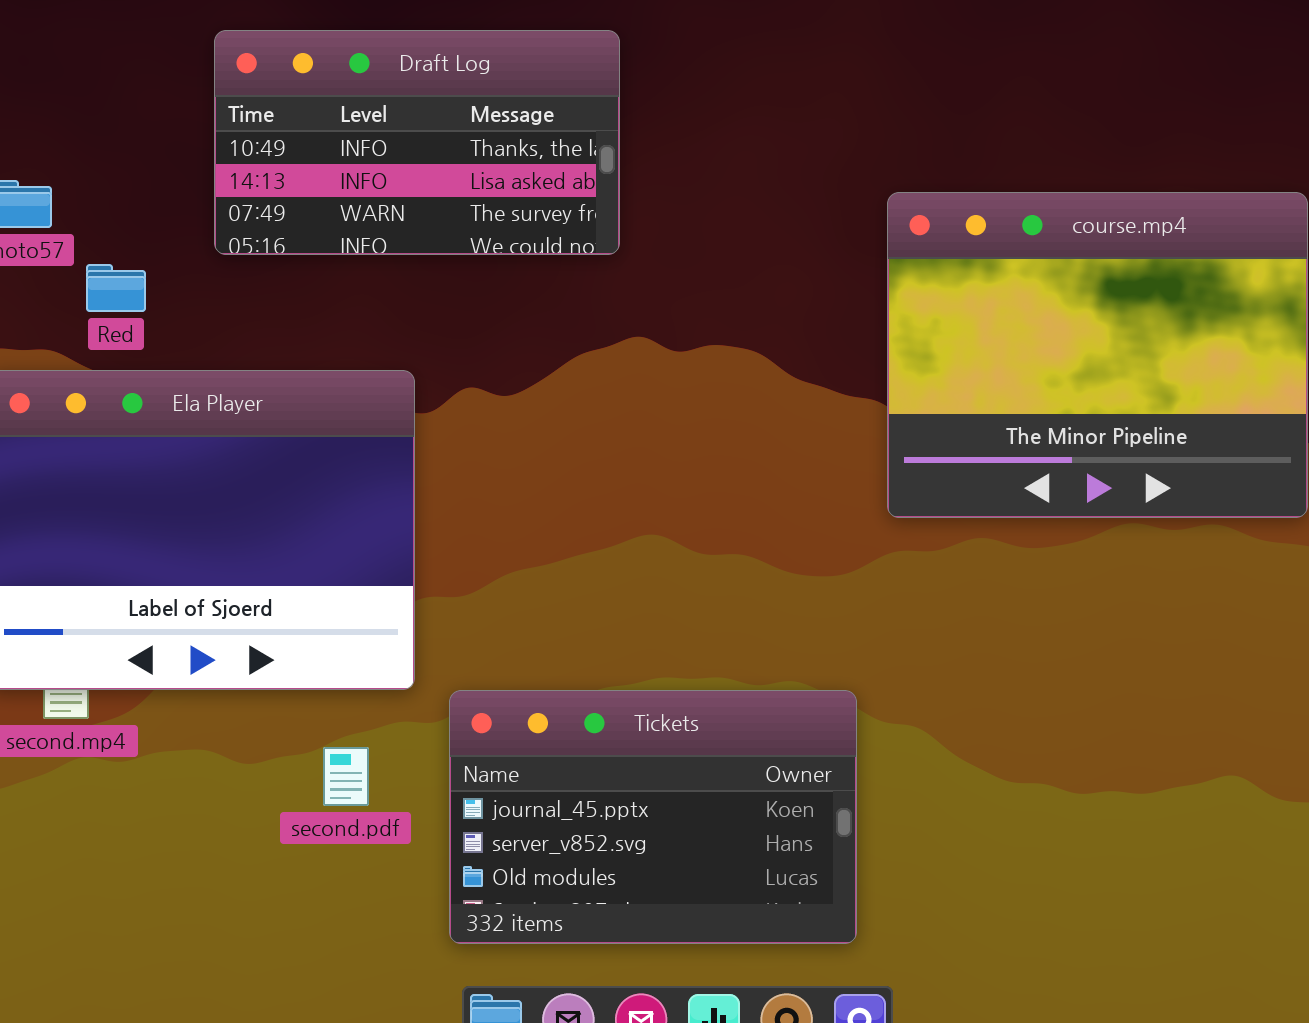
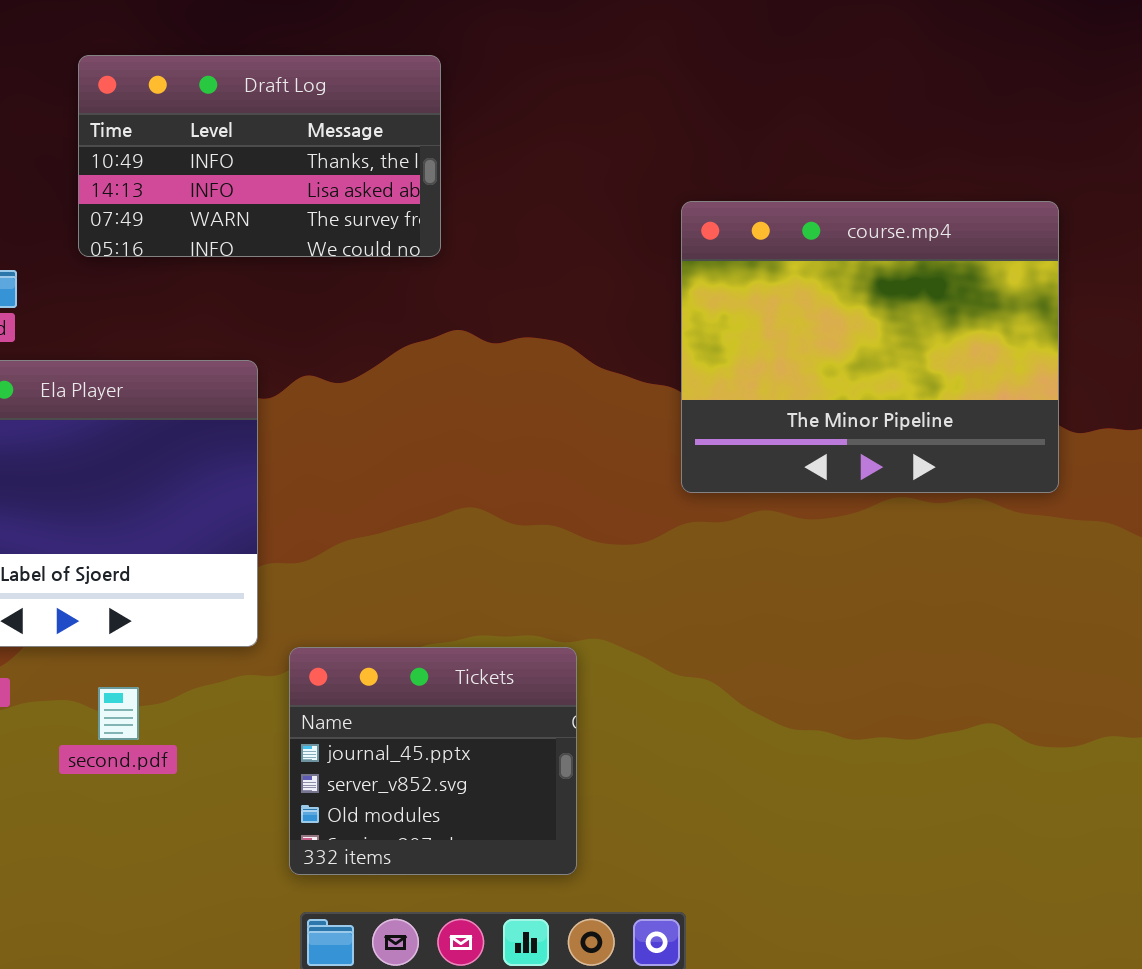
Tickets: [449,690,857,944] -> [289,647,577,875], resized
second.pdf: [323,747,369,806] -> [98,687,139,740], moved

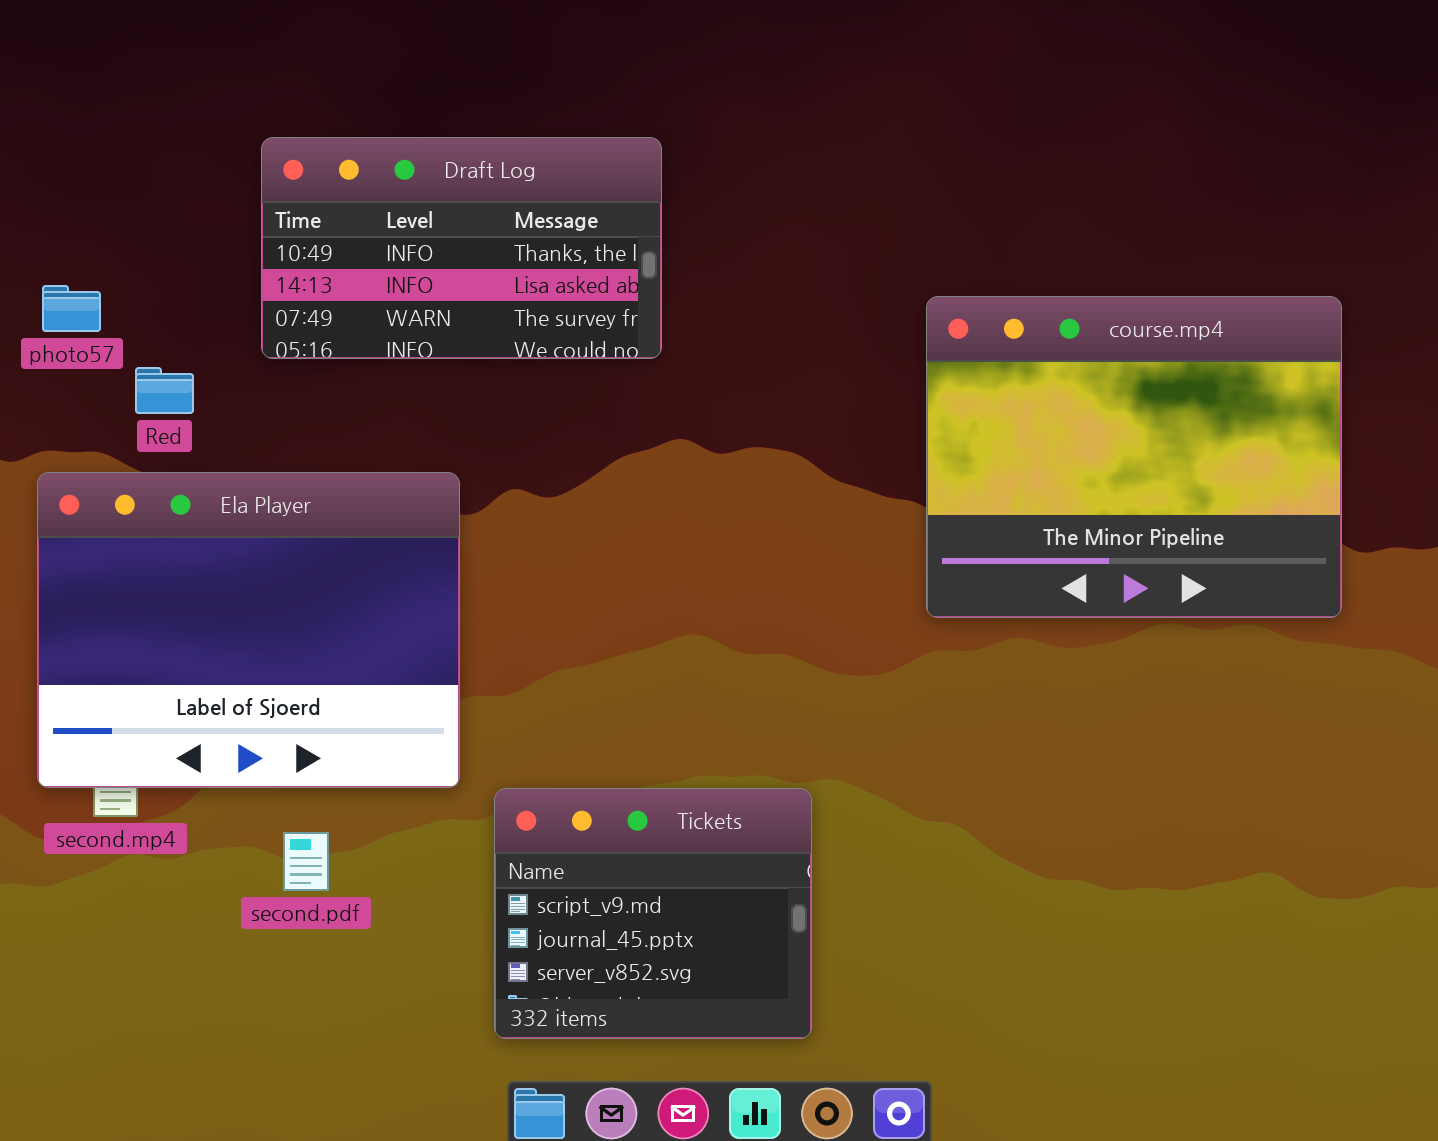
Tickets: [289,647,577,875] -> [494,788,812,1039], scrolled up 1 row

